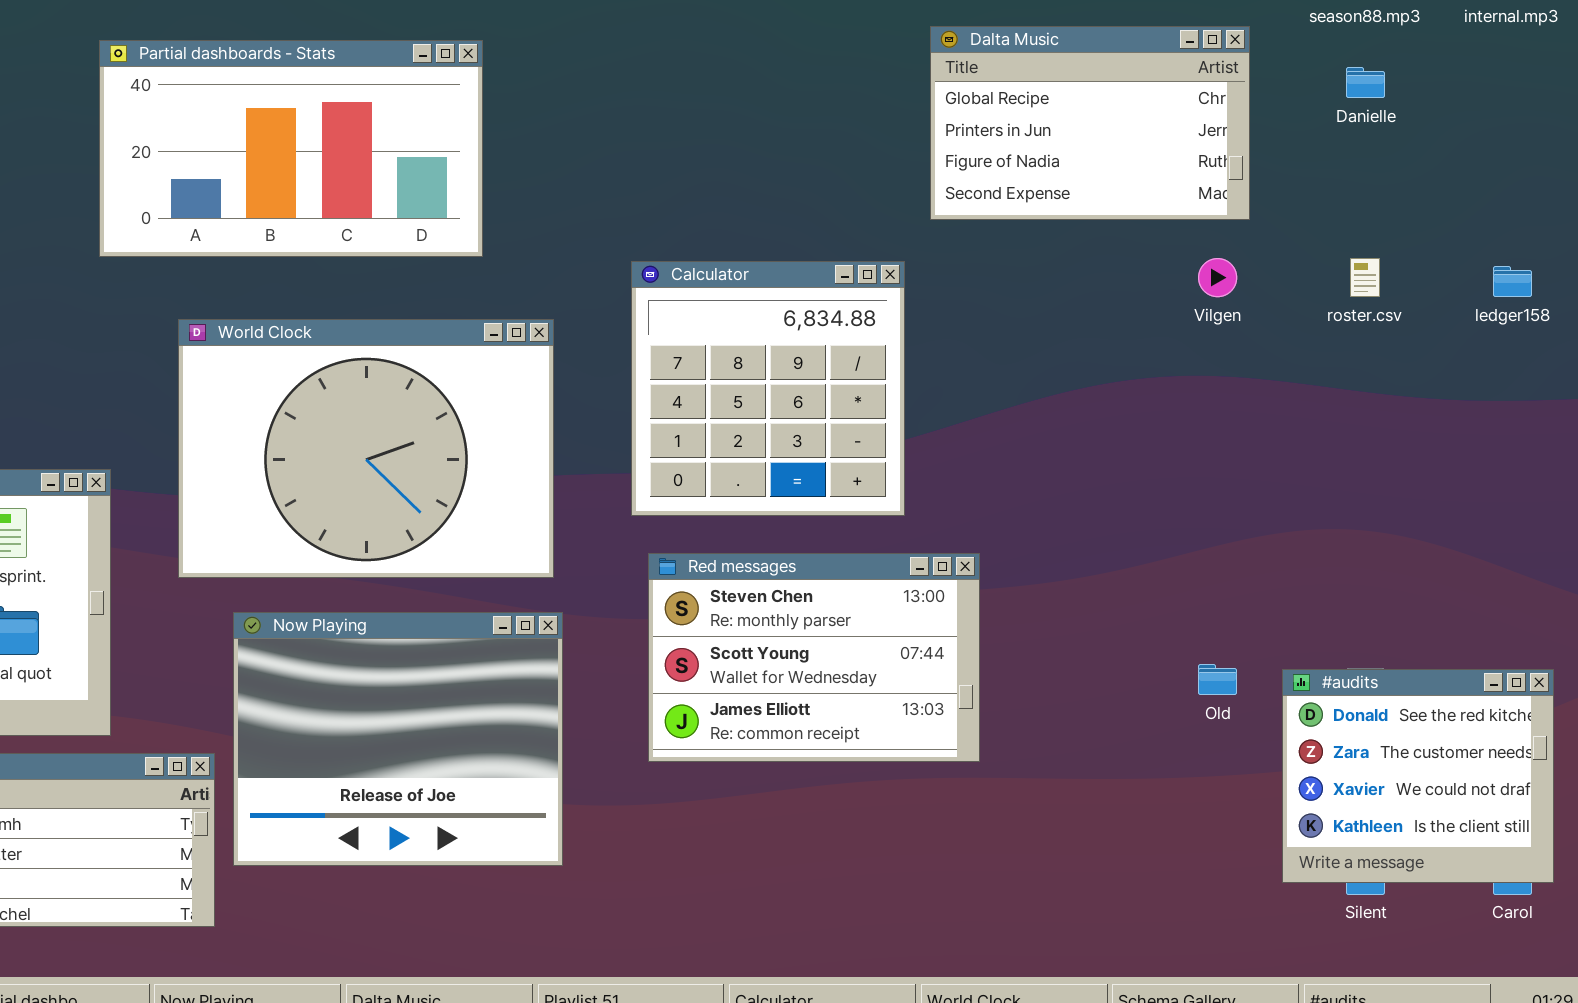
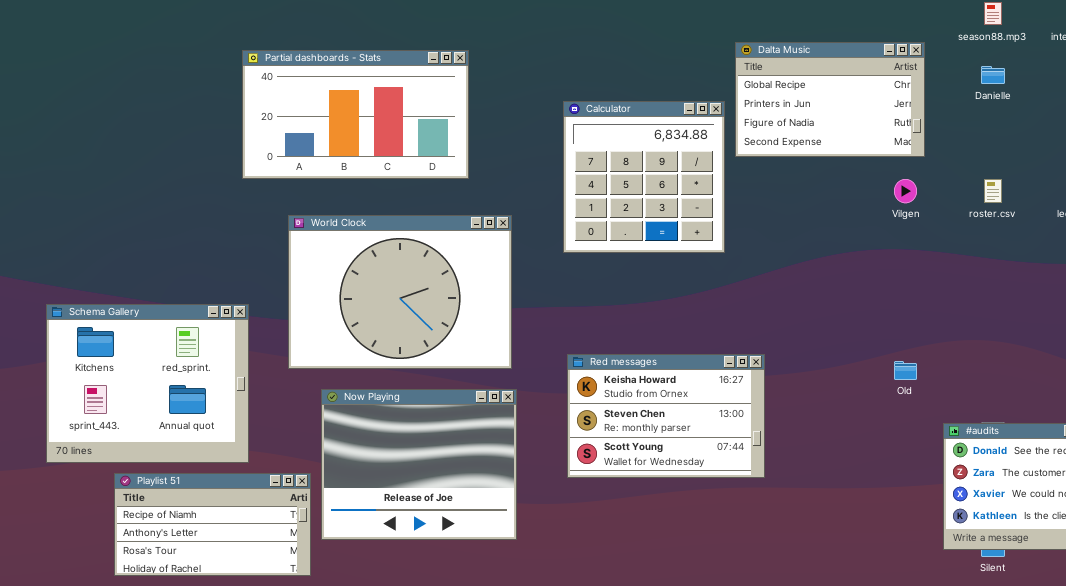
Calculator: [631,261,905,516] -> [563,101,725,253], moved
Red messages: [648,553,980,762] -> [567,354,765,478], scrolled up 1 row
Old: [1198,664,1237,695] -> [894,361,917,380], moved

